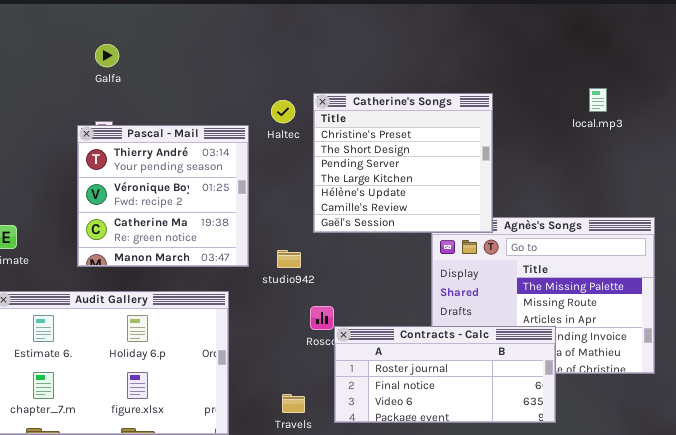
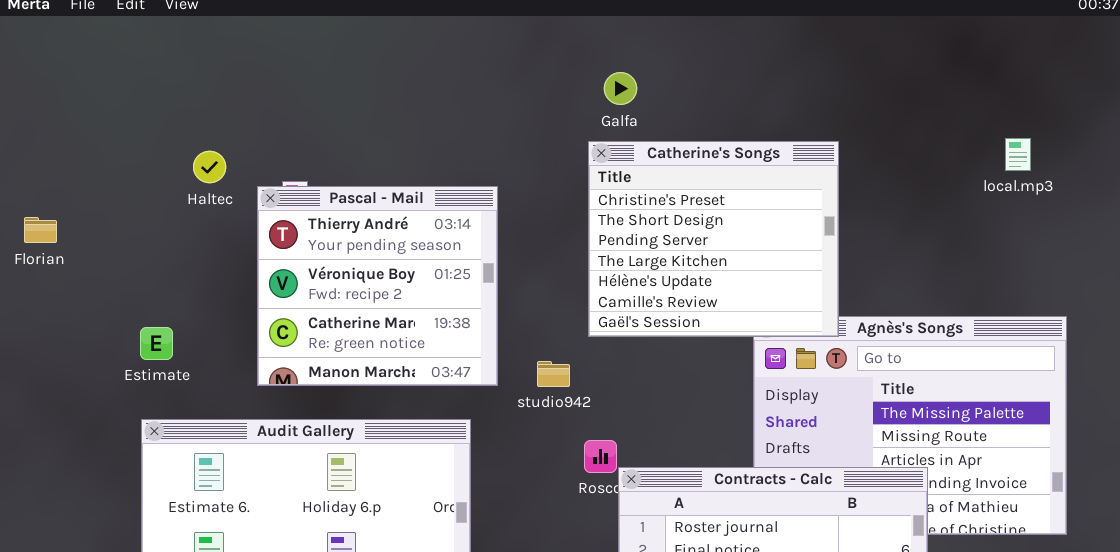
Galfa: [95,44,119,67] -> [604,72,637,105], moved
local.mp3: [589,88,607,112] -> [1005,138,1031,171], moved
Haltec: [271,100,295,123] -> [193,151,226,183], moved

